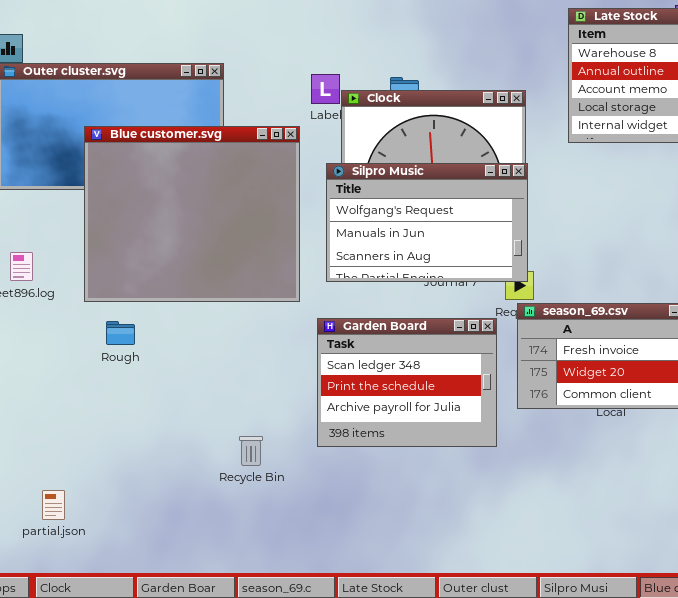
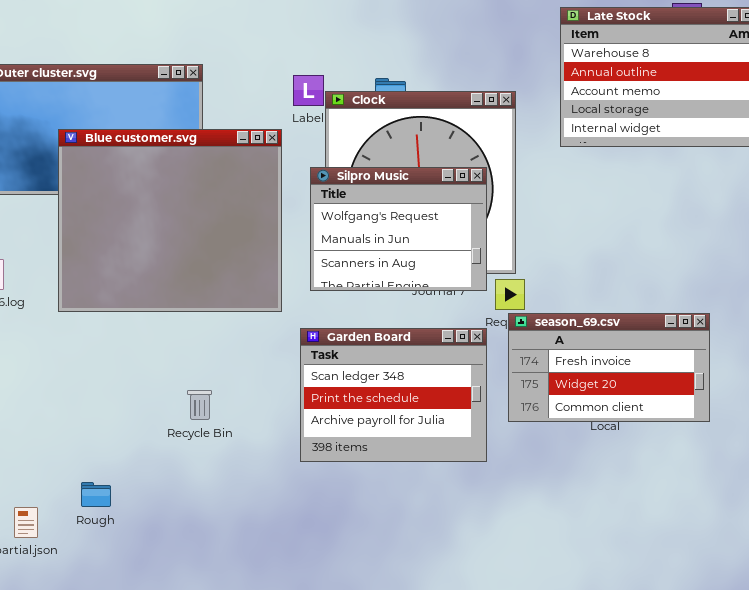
Silpro Music: [326,163,528,282] -> [310,167,487,291], resized
Rough: [106,321,135,345] -> [81,482,111,507], moved
Recycle Bin: [239,436,263,466] -> [187,390,212,420], moved

